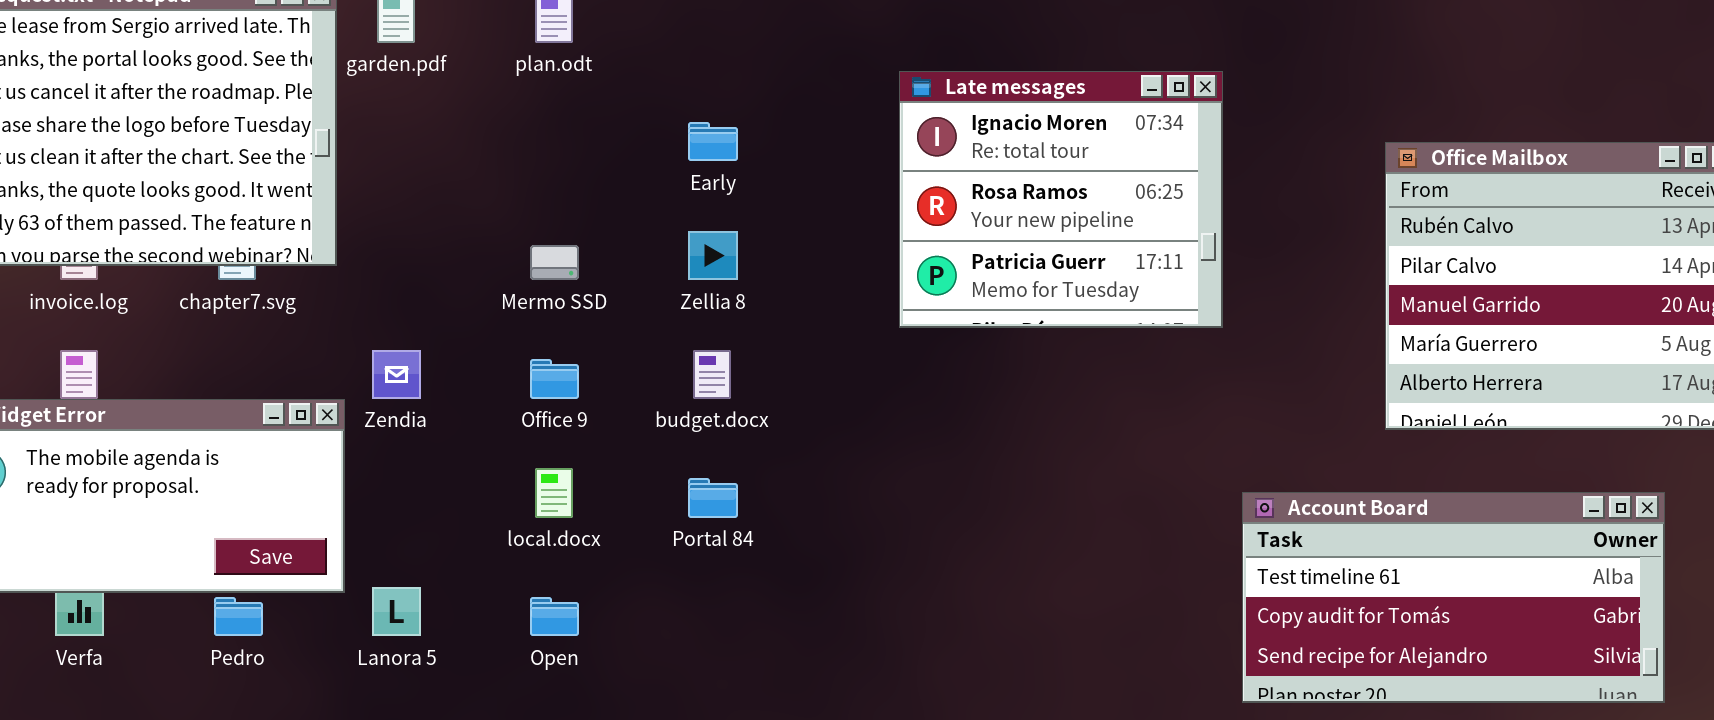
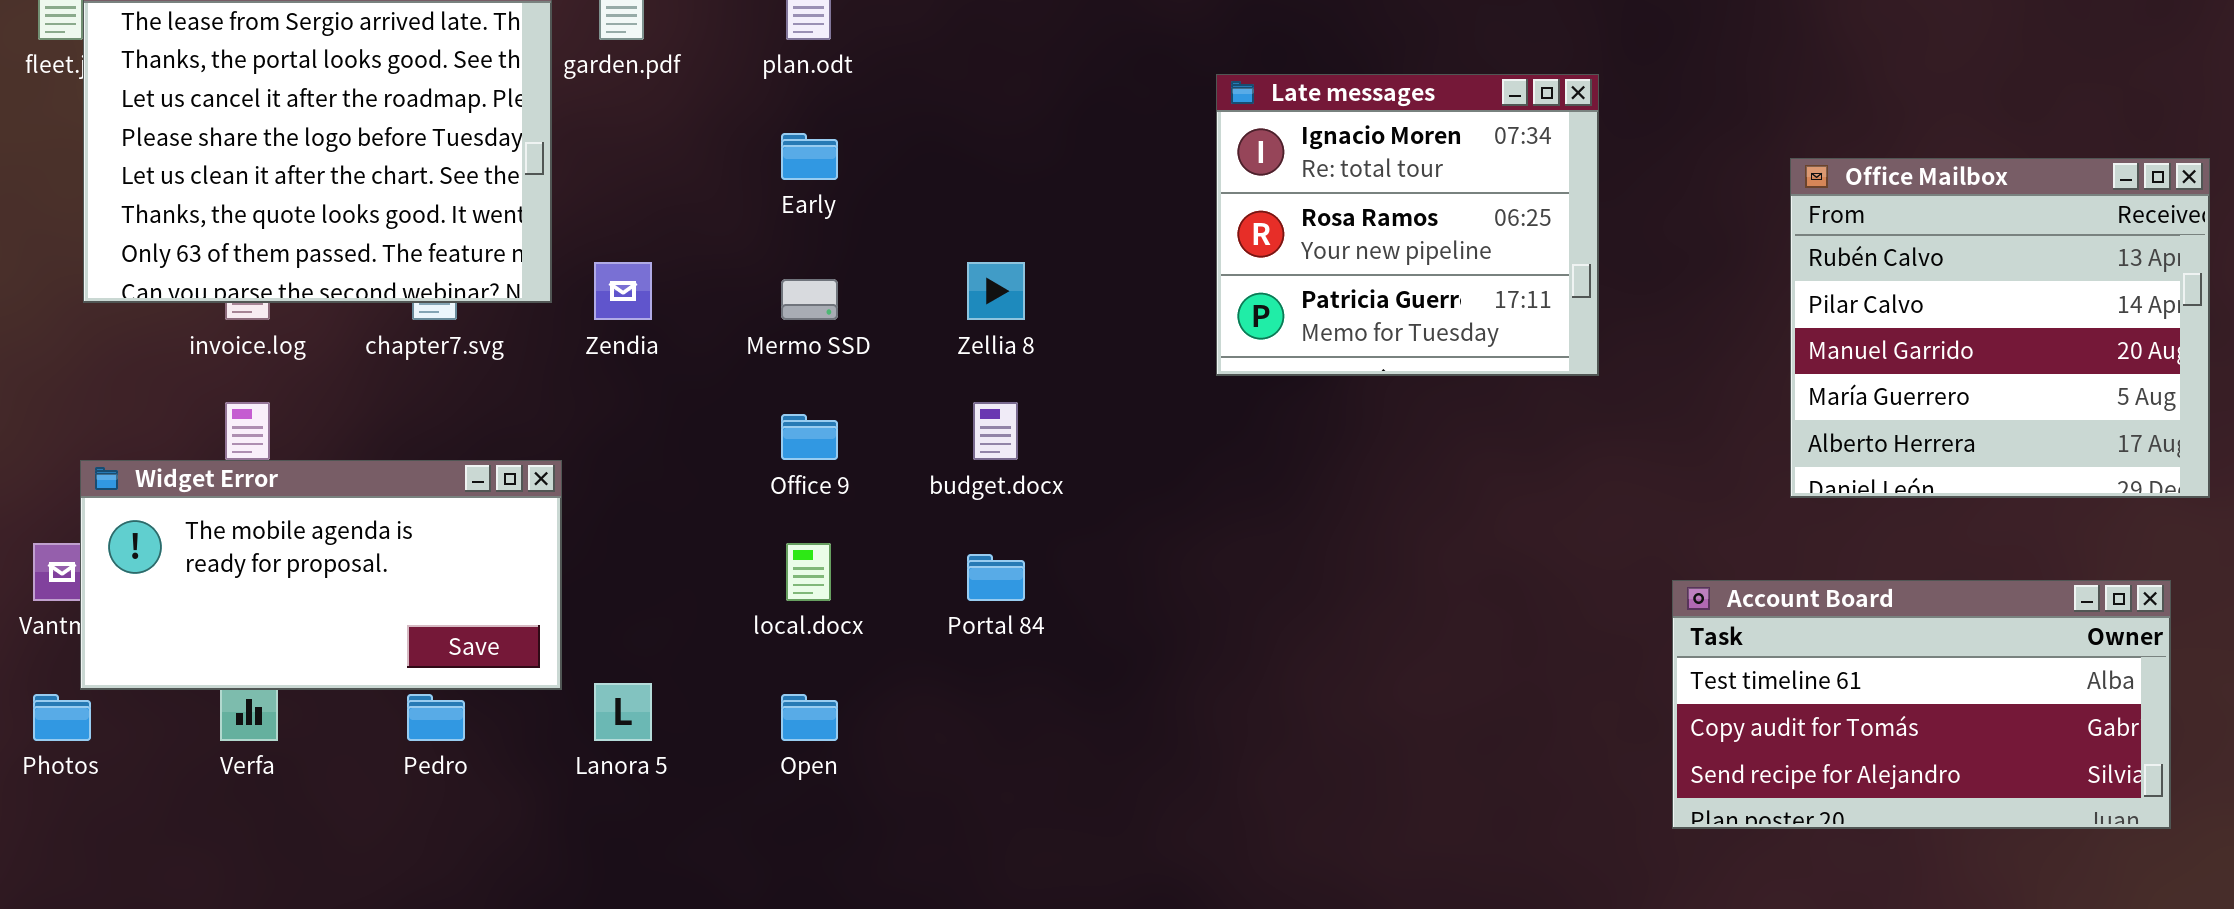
Early: [688,122,738,161] -> [781,133,838,180], moved
Zendia: [372,350,421,399] -> [594,262,652,320], moved
Account Board: [1242,492,1665,703] -> [1672,580,2171,829], moved

